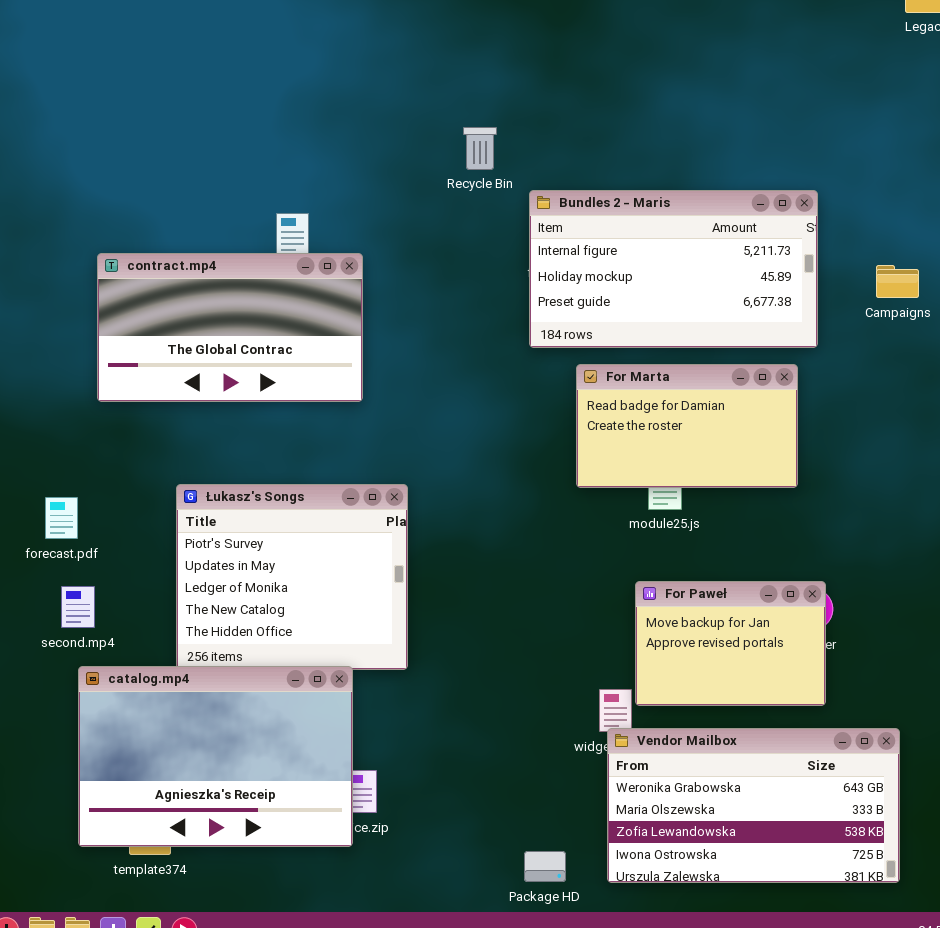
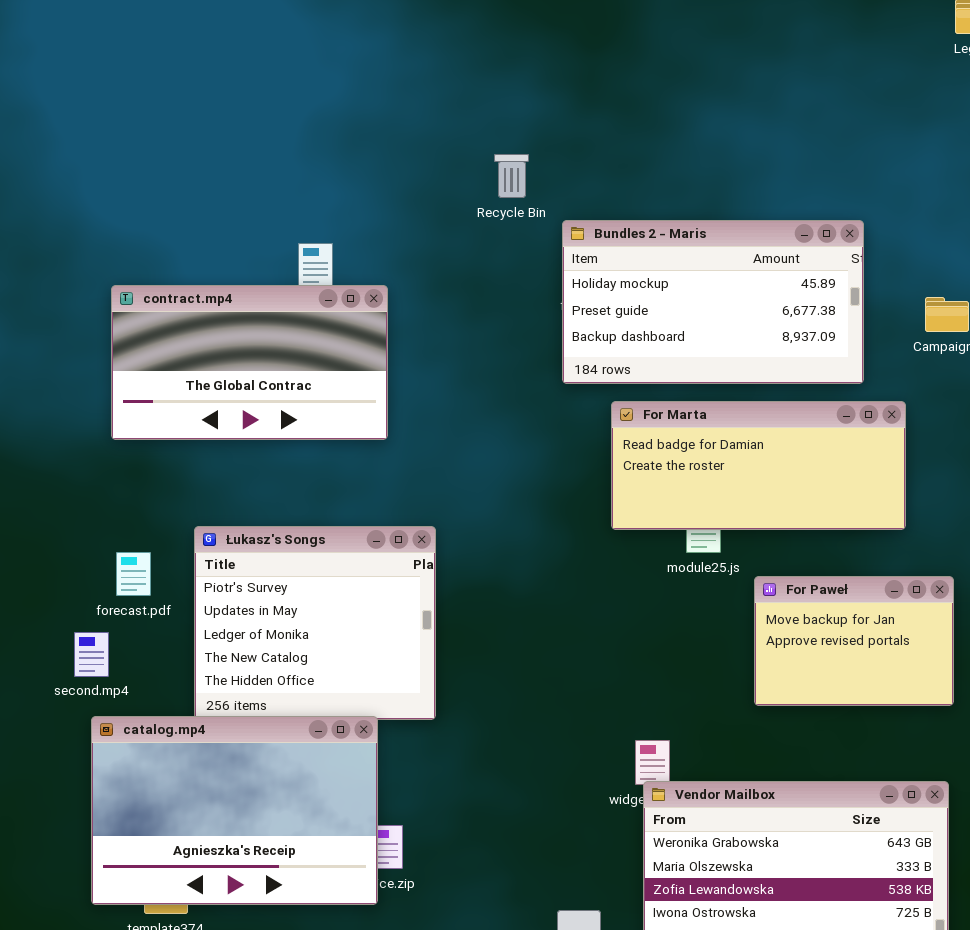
Bundles 2 - Maris: [529,190,818,348] -> [562,220,864,384], scrolled down 1 row
For Marta: [576,364,798,488] -> [611,401,906,530], resized
forecast.pdf: [45,497,78,539] -> [116,552,151,596], moved
For Paweł: [635,581,826,706] -> [754,576,954,706], moved

